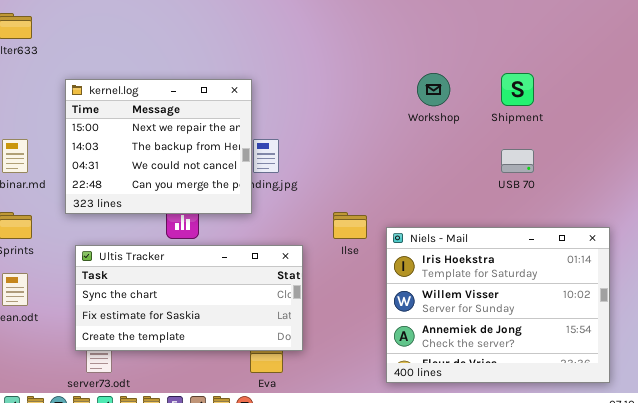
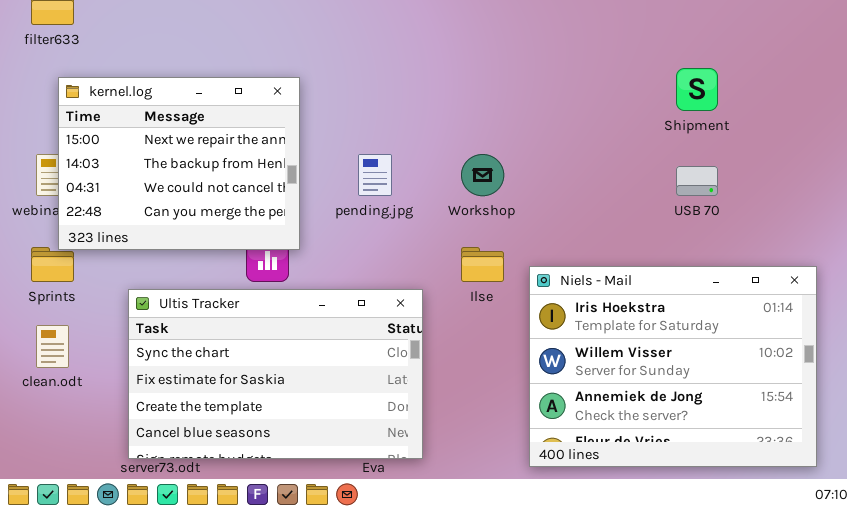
Workshop: [417,73,450,106] -> [461,154,504,196], moved
kernel.log: [65,79,252,214] -> [58,77,300,250], moved
Ultis Tracker: [75,245,303,351] -> [128,289,423,459], resized

